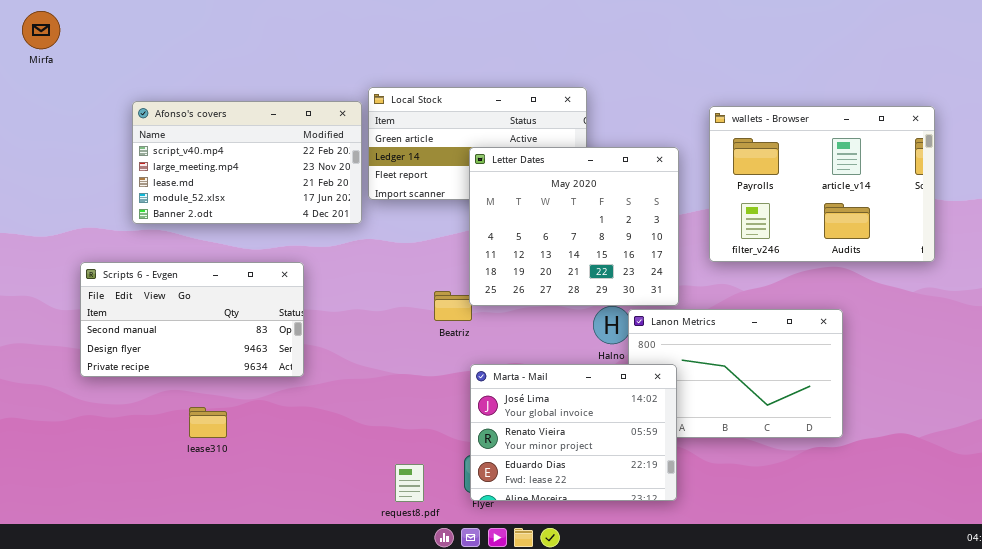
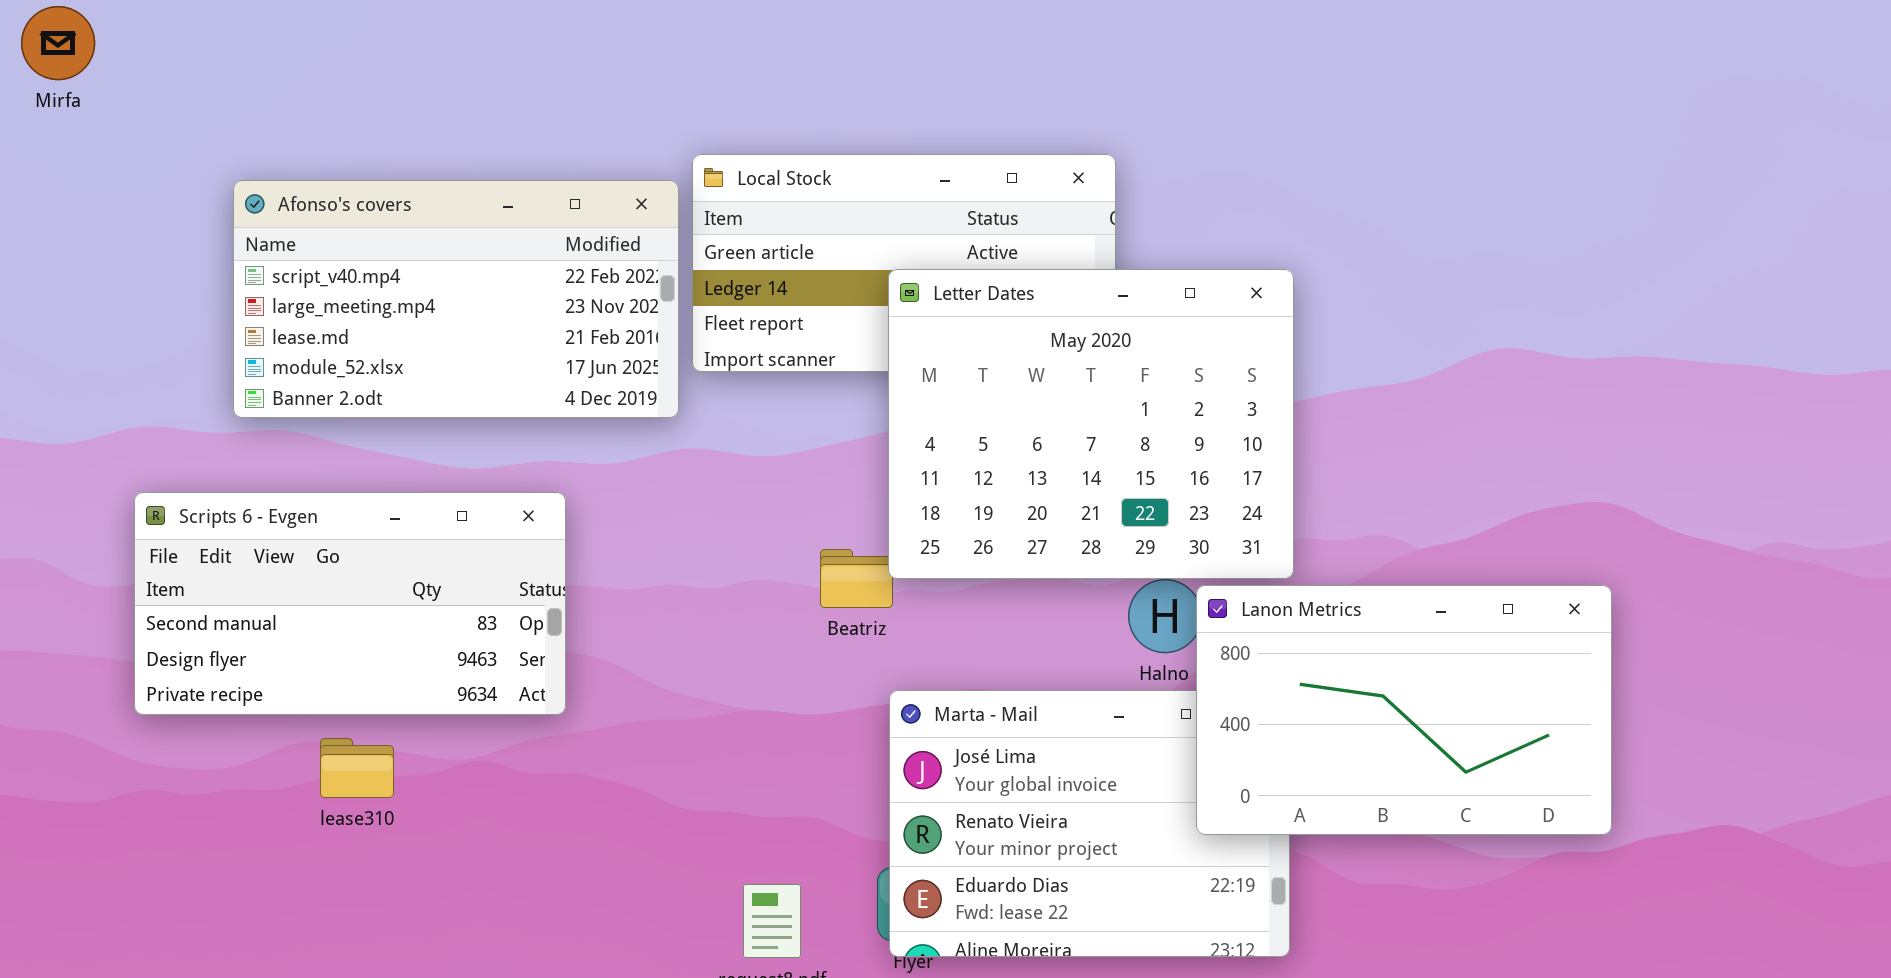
wallets - Browser: [709,106,935,262] -> none, closed
Lanon Metrics: [628,309,843,438] -> [1196,585,1612,835], raised
lease310: [189,407,227,438] -> [320,738,394,798], moved

